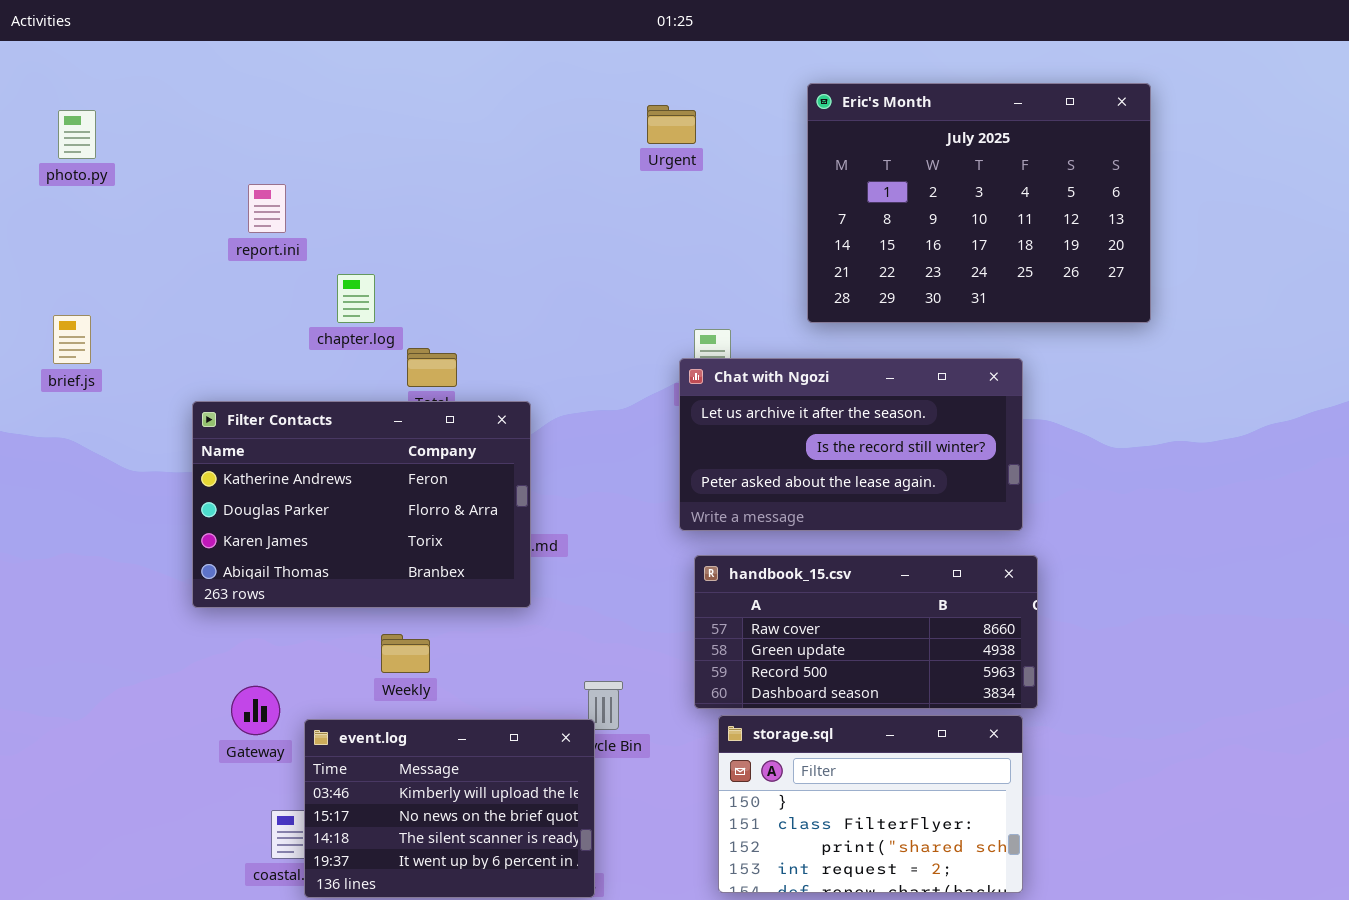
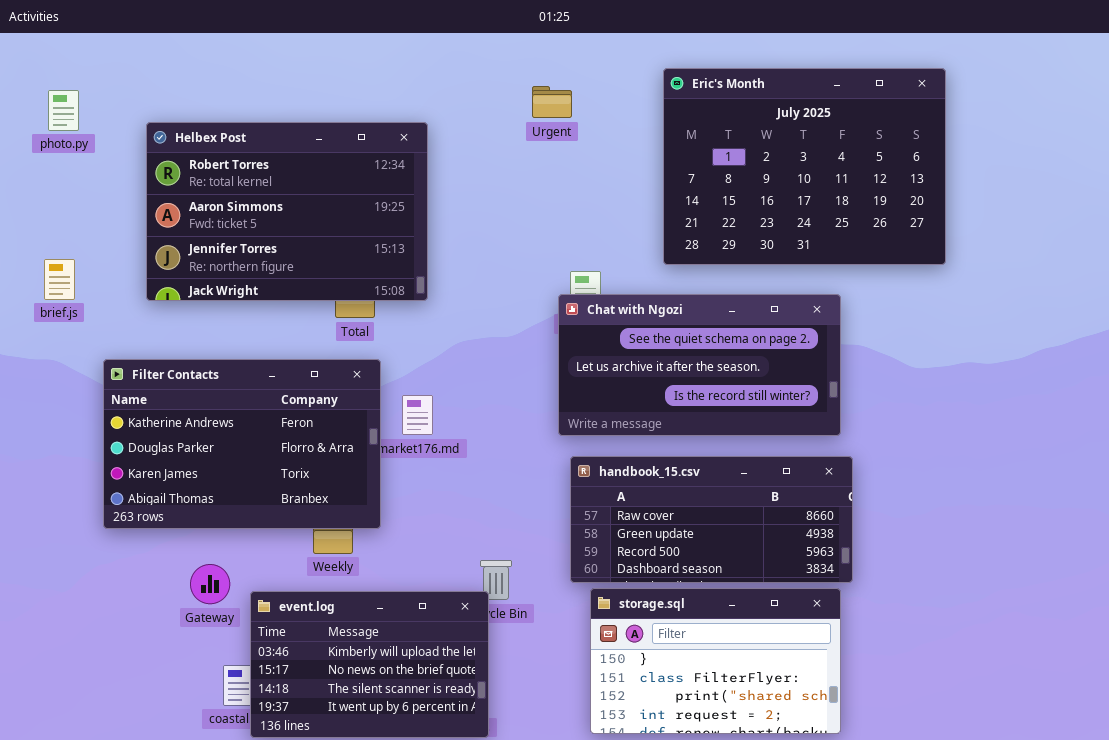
Helbex Post: none -> [146,122,428,301], opened
Chat with Ngozi: [679,358,1023,531] -> [558,294,841,436], scrolled up 1 row
Filter Contacts: [192,401,531,608] -> [103,359,381,529], moved

